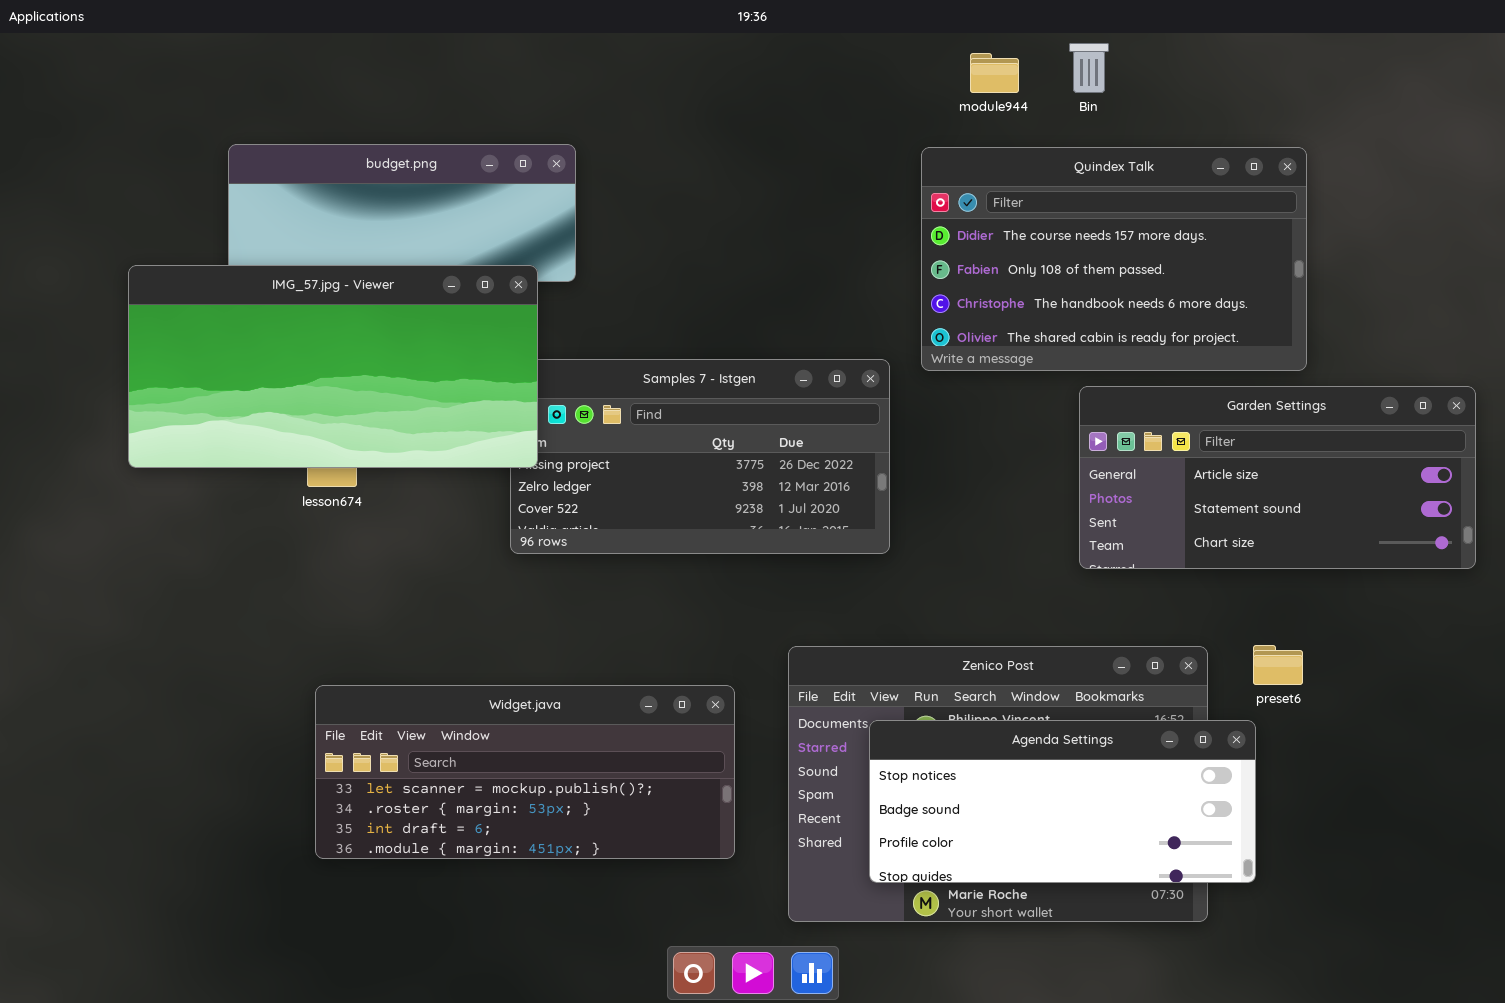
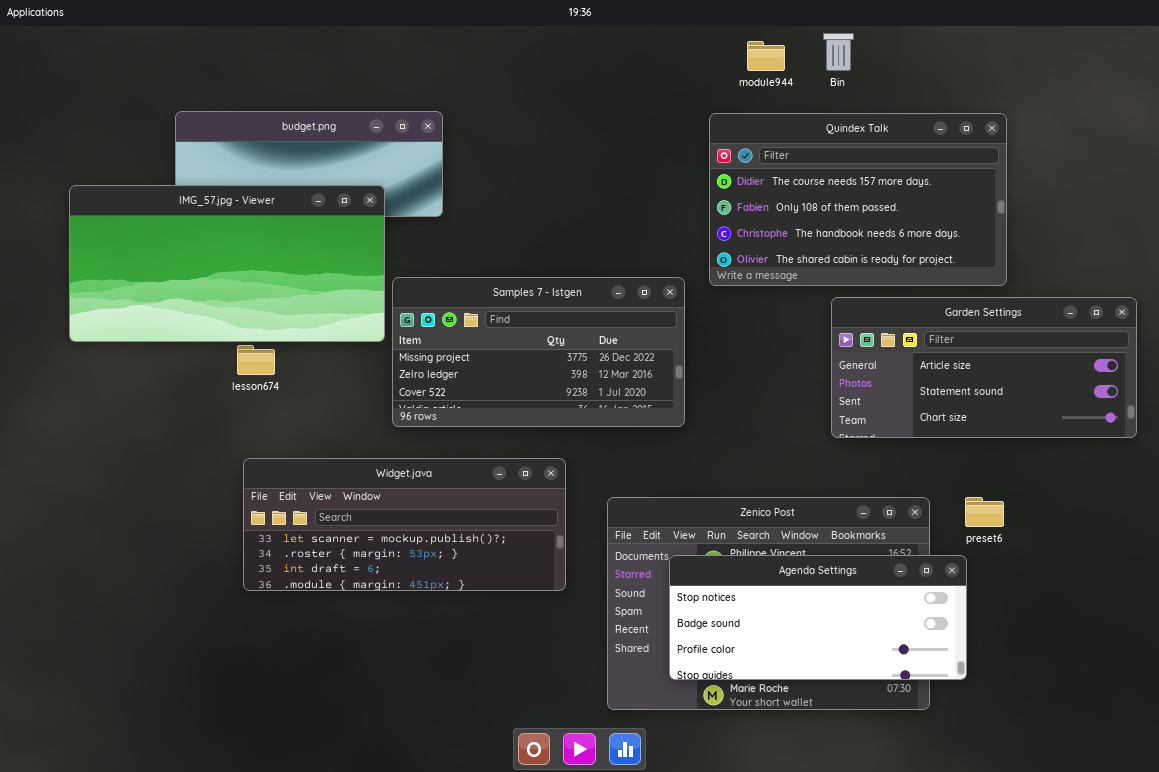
IMG_57.jpg - Viewer: [128,265,538,468] -> [69,185,385,342], moved
Widget.java: [315,685,735,859] -> [243,458,566,591], moved

